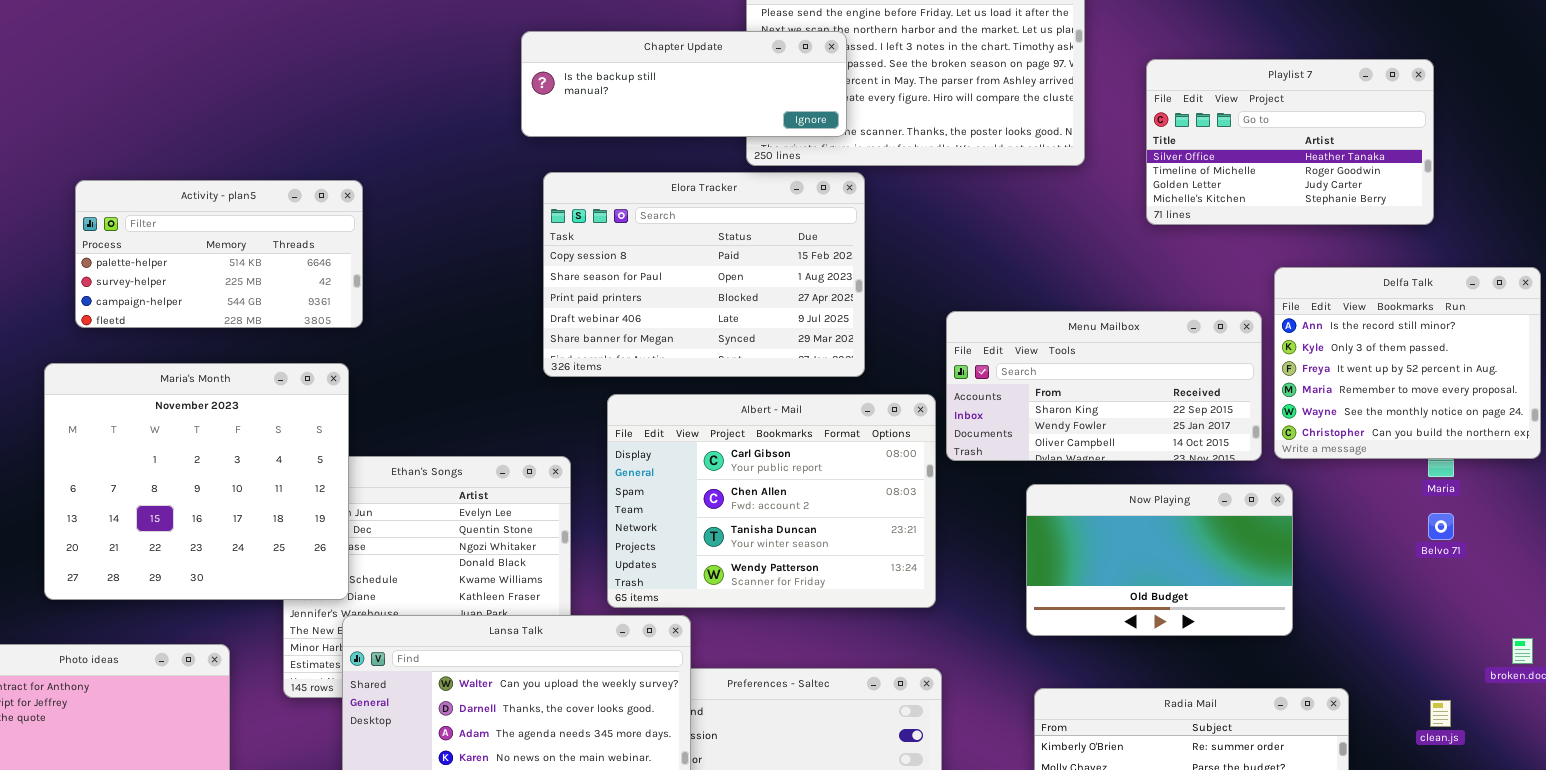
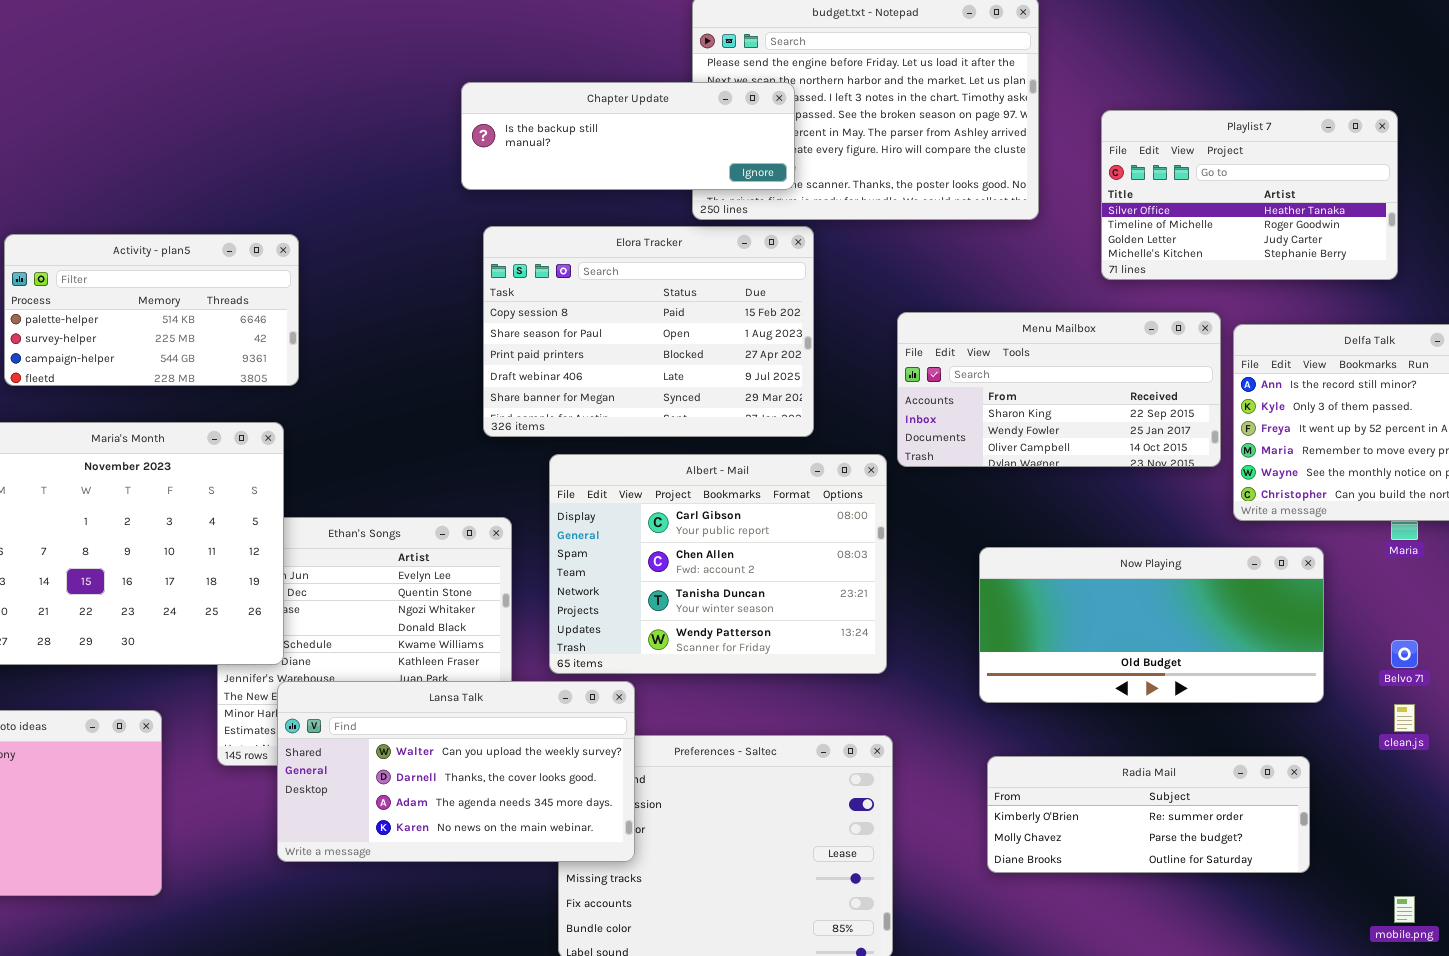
Menu Mailbox: [946,311,1262,461] -> [897,312,1221,467], moved
Now Playing: [1026,484,1293,636] -> [979,547,1324,703], resized
Belvo 71: [1428,513,1454,540] -> [1391,640,1418,668], moved
clean.js: [1430,700,1451,727] -> [1394,704,1415,732], moved

